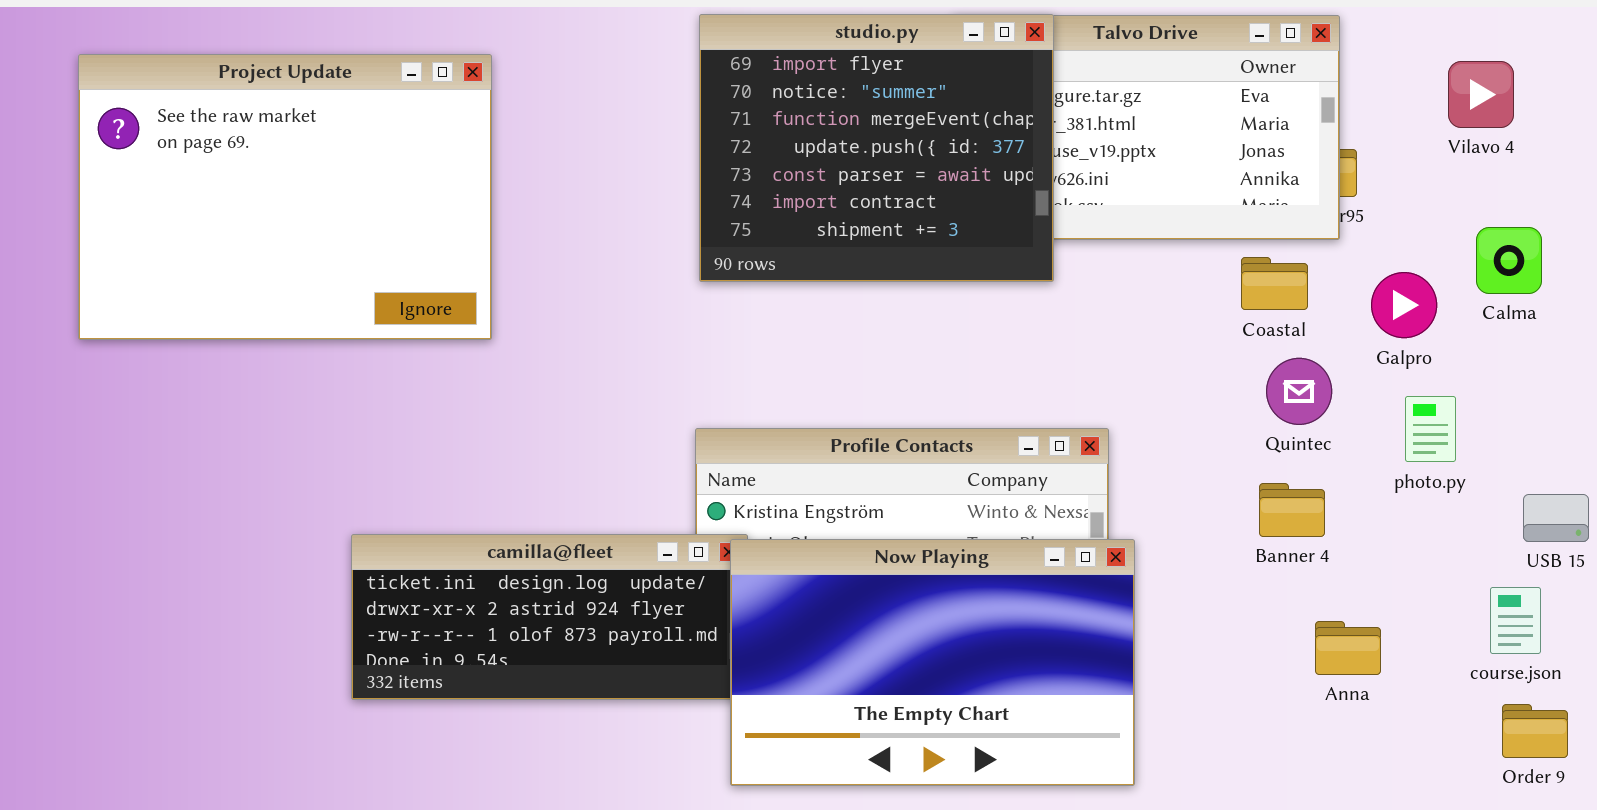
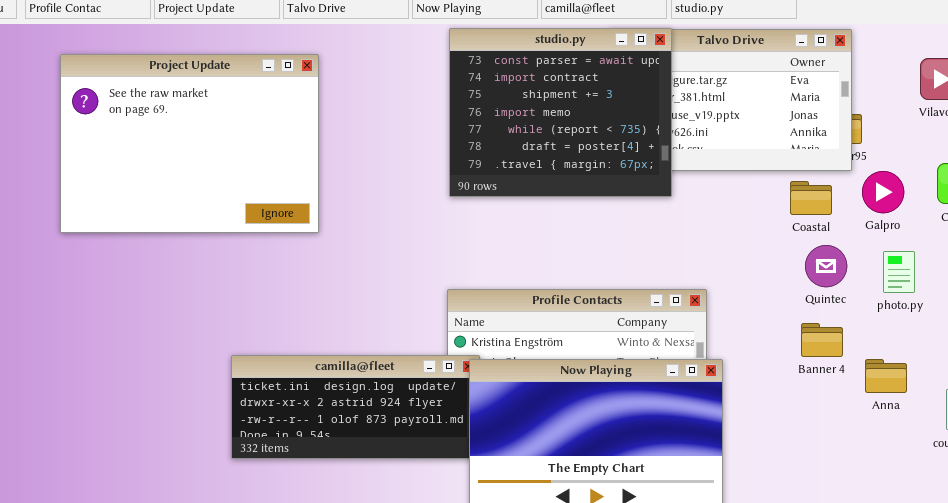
studio.py: [699,14,1054,282] -> [449,28,672,197], scrolled down 4 rows
Galpro: [1371,272,1437,338] -> [862,171,904,213], moved
photo.py: [1405,396,1456,462] -> [883,251,915,293], moved
Anna: [1315,621,1381,675] -> [865,359,907,393], moved

